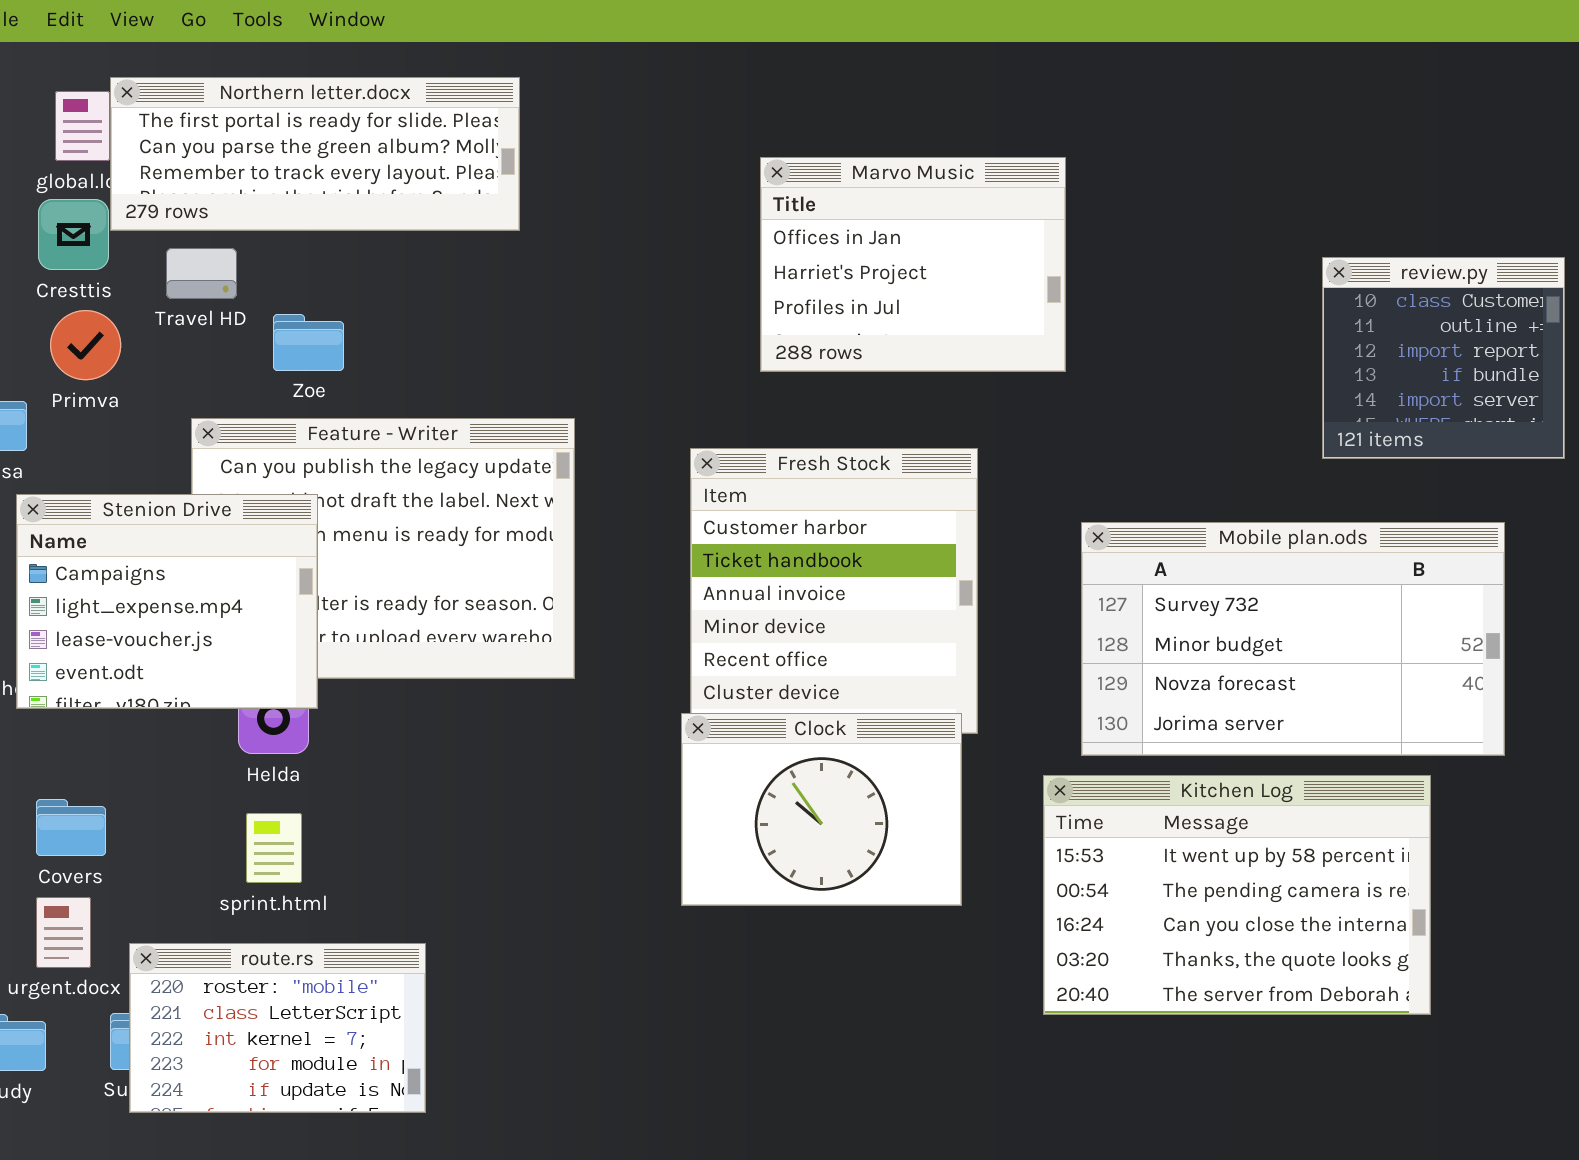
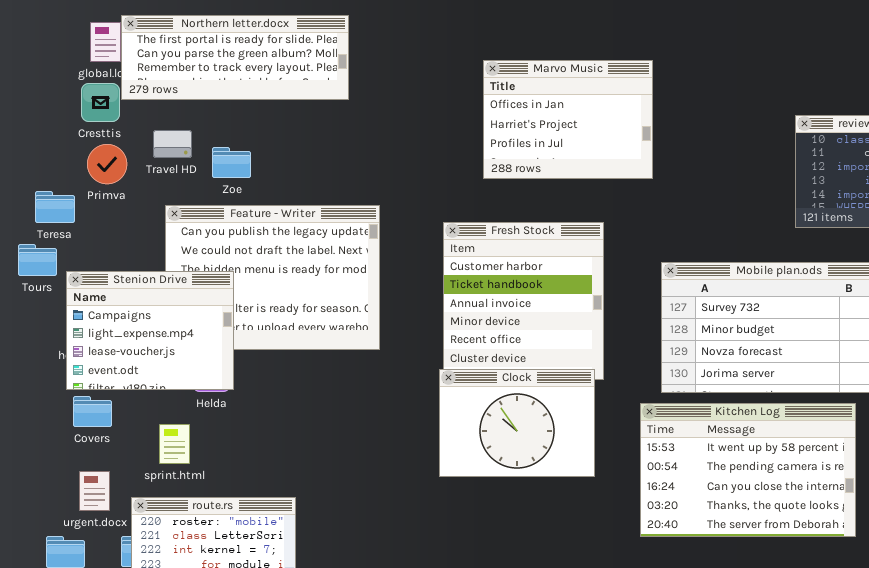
Travel HD: [166,248,237,299] -> [153,130,192,158], moved
Stenion Drive: [16,494,318,709] -> [66,271,234,390], moved
Covers: [36,799,106,856] -> [73,396,112,427], moved
sprint.html: [246,813,302,883] -> [159,424,190,464], moved

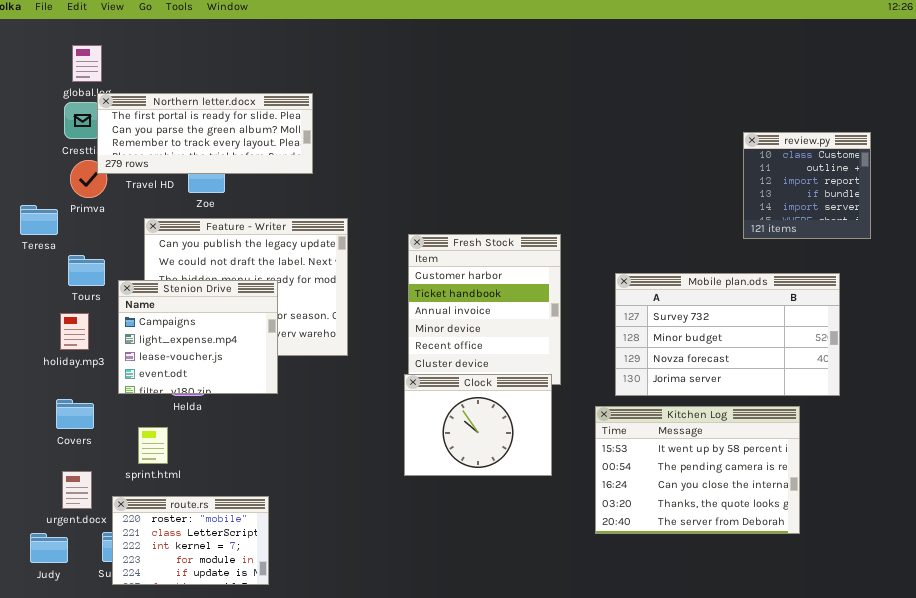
Northern letter.docx: [121,15,349,100] -> [97,93,313,174], moved
Marvo Music: [483,60,653,179] -> none, closed
Tours: [18,244,57,276] -> [68,255,105,286], moved
Stenion Drive: [66,271,234,390] -> [118,280,278,394], moved

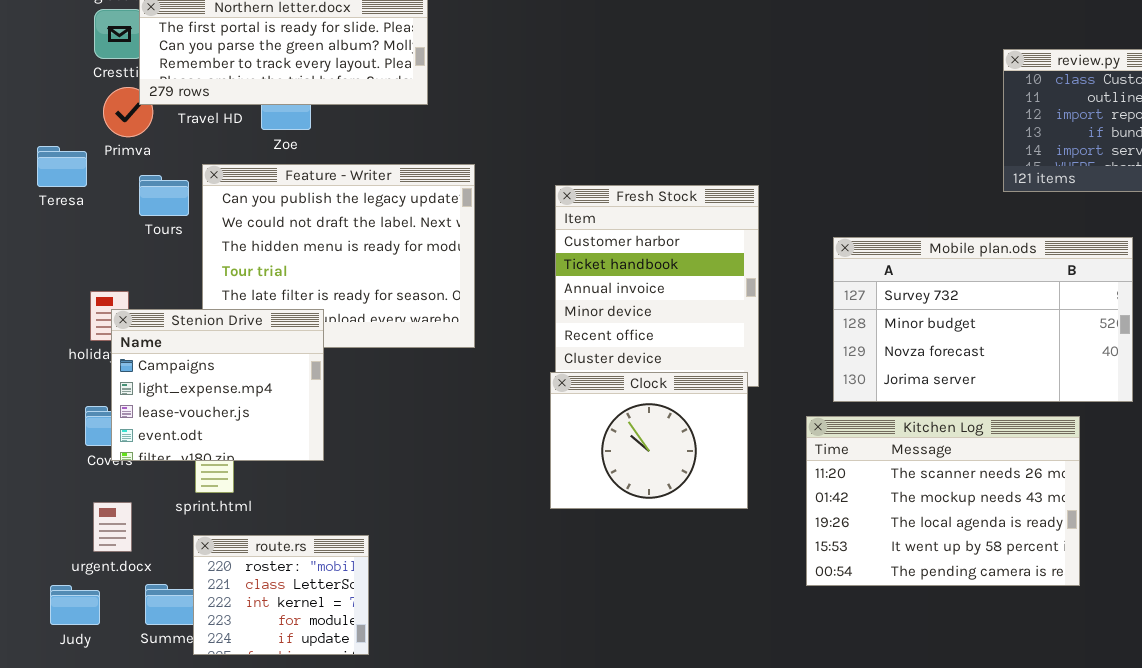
Tours: [68,255,105,286] -> [139,175,189,216], moved
Stenion Drive: [118,280,278,394] -> [111,309,324,461], moved
Kitchen Log: [595,406,800,534] -> [806,416,1080,586], scrolled up 3 rows
route.rs: [112,496,269,585] -> [193,535,369,655], resized

